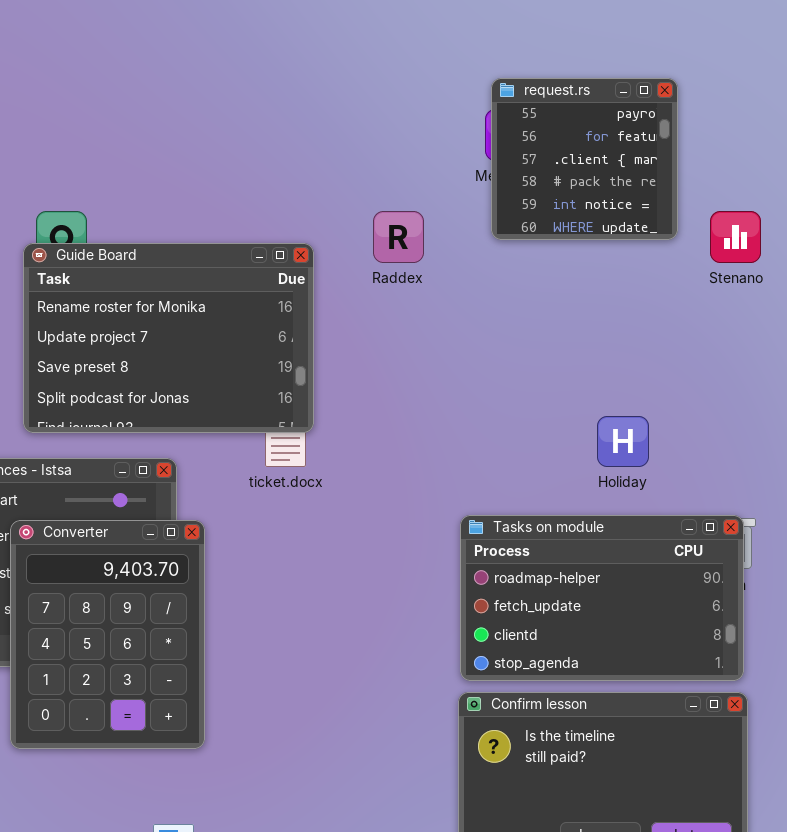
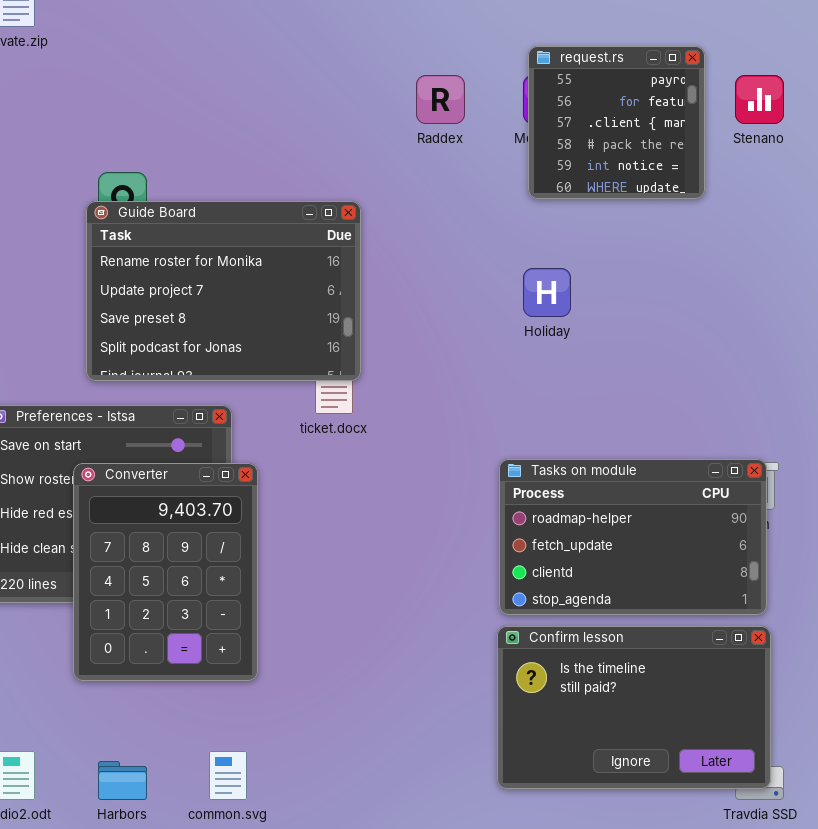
Raddex: [373,211,424,263] -> [416,75,465,124], moved
Stenano: [710,211,761,263] -> [735,75,784,124], moved
Holiday: [597,416,649,467] -> [523,268,571,317], moved

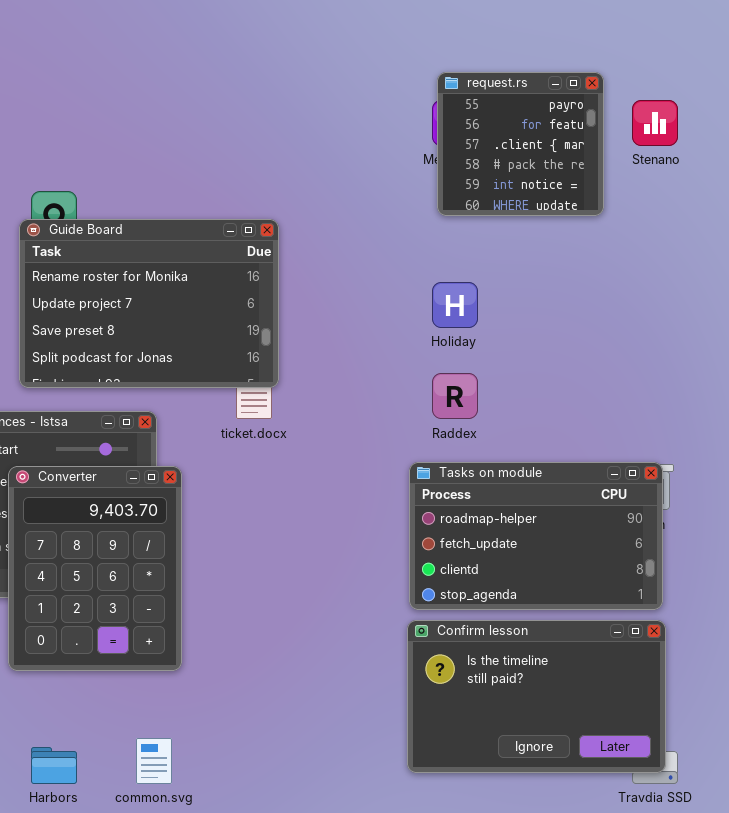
Raddex: [416,75,465,124] -> [432,373,478,419], moved

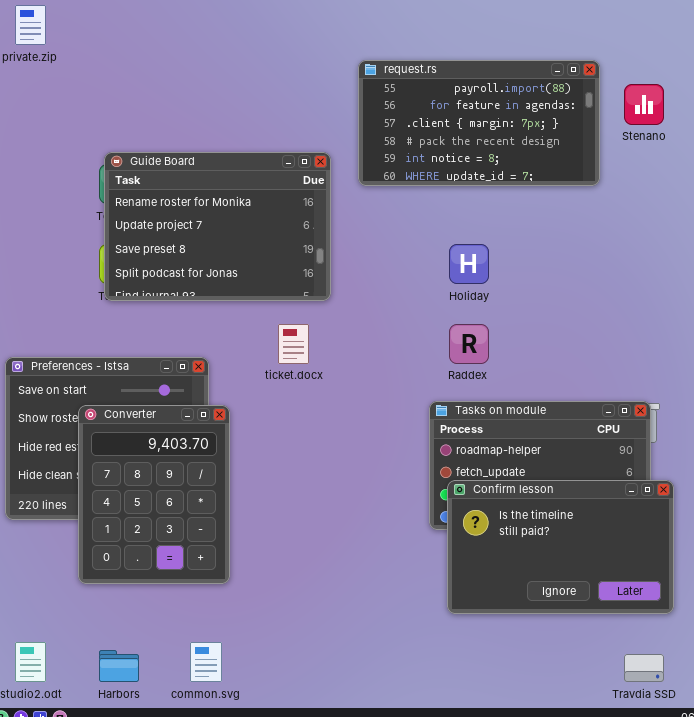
request.rs: [437,72,604,216] -> [358,60,600,186], resized
Guide Board: [19,219,279,388] -> [104,152,331,301], moved
Confirm lesson: [407,620,666,773] -> [447,480,674,614], moved

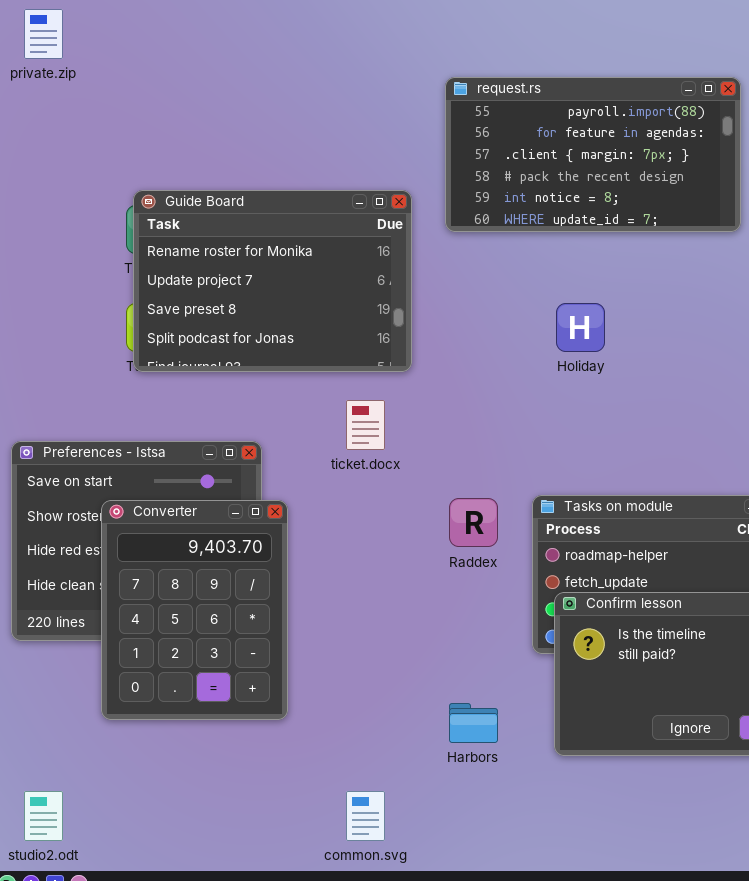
Raddex: [449,324,489,364] -> [449,498,498,547], moved
common.svg: [190,642,222,682] -> [346,791,385,841], moved
Harbors: [99,650,139,682] -> [449,703,498,743], moved

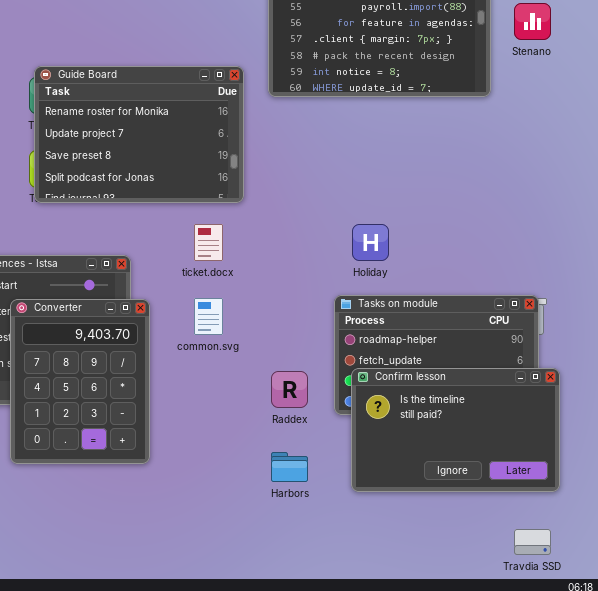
Holiday: [556,303,605,352] -> [352,224,389,261], moved
Raddex: [449,498,498,547] -> [271,371,308,408], moved
common.svg: [346,791,385,841] -> [194,298,223,335], moved

